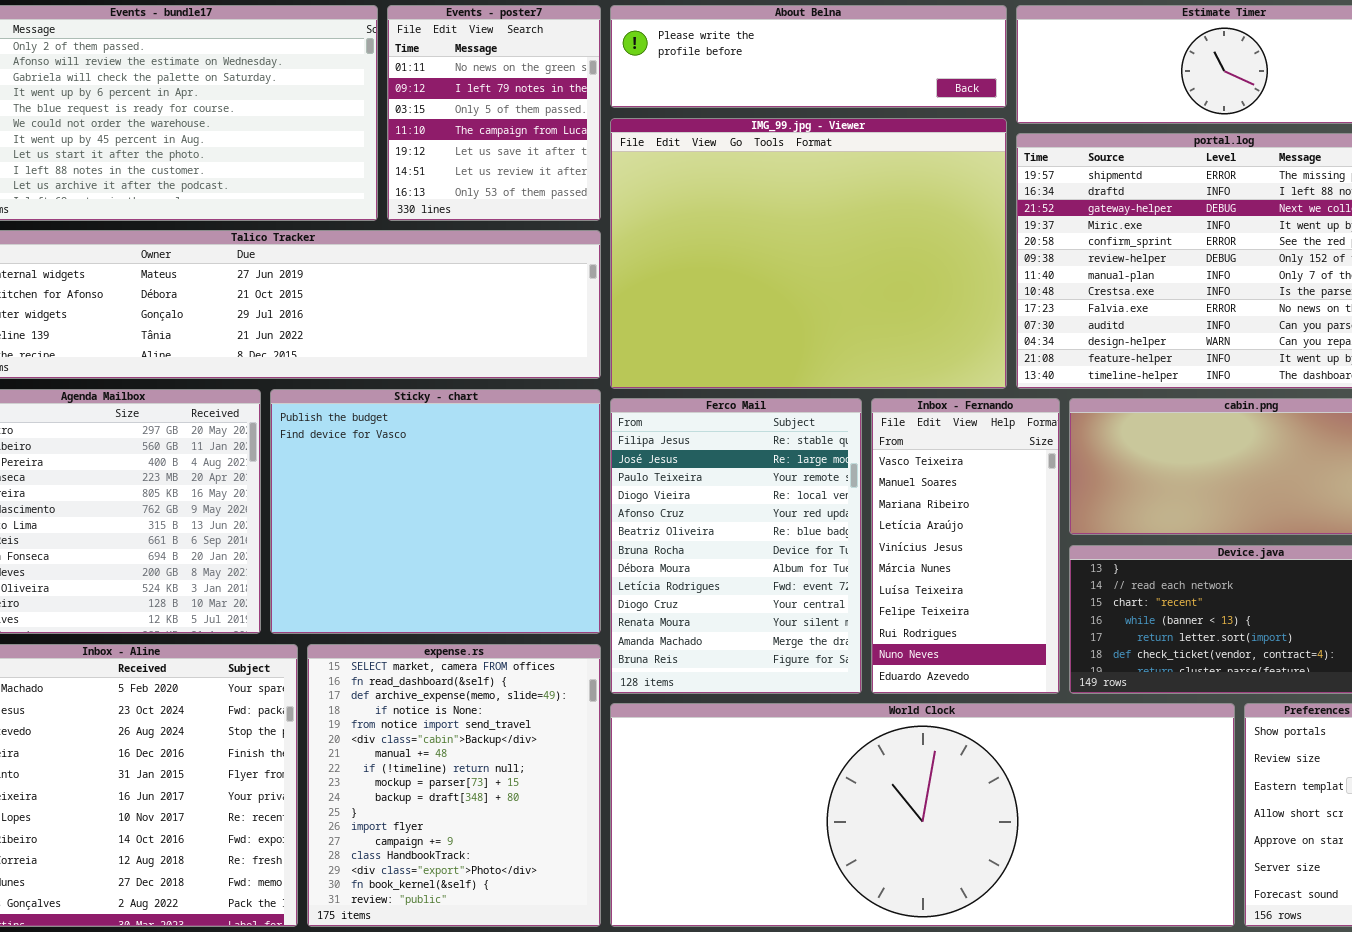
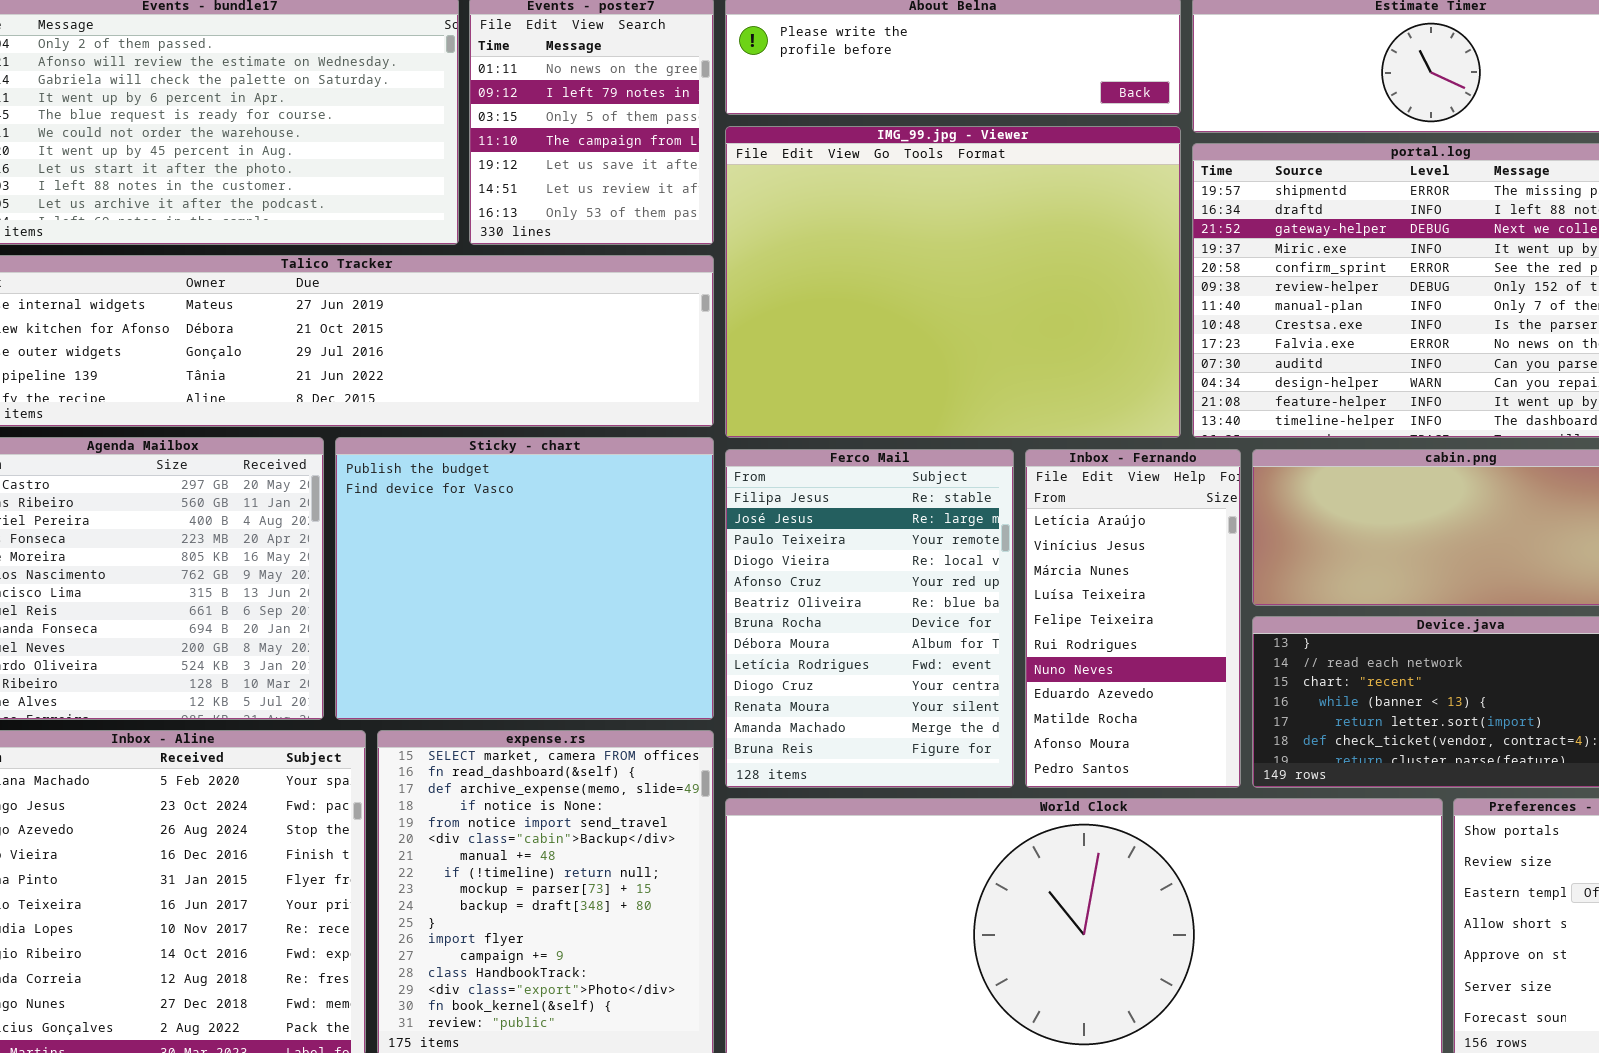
Inbox - Fernando: [871,398,1060,694] -> [1025,449,1241,788], scrolled down 3 rows

